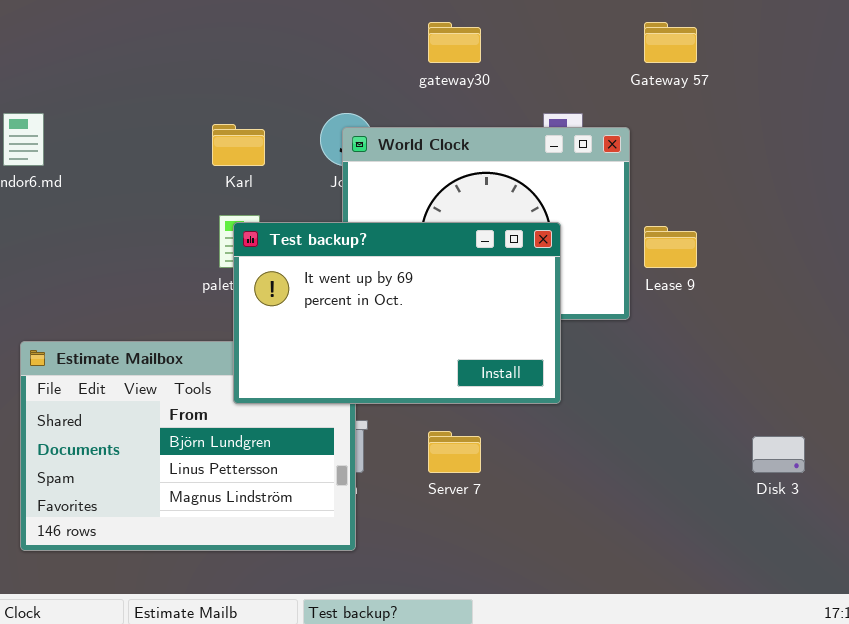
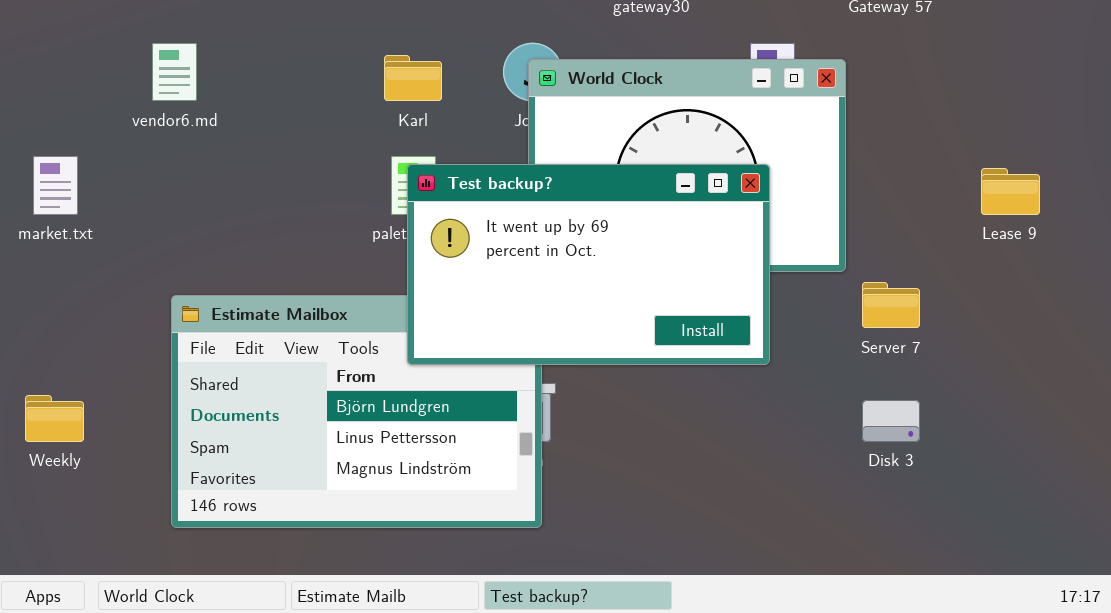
Lease 9: [644,226,697,268] -> [981,168,1040,215], moved
Server 7: [428,431,481,473] -> [862,282,920,328], moved
Disk 3: [752,436,805,473] -> [862,400,920,442], moved

